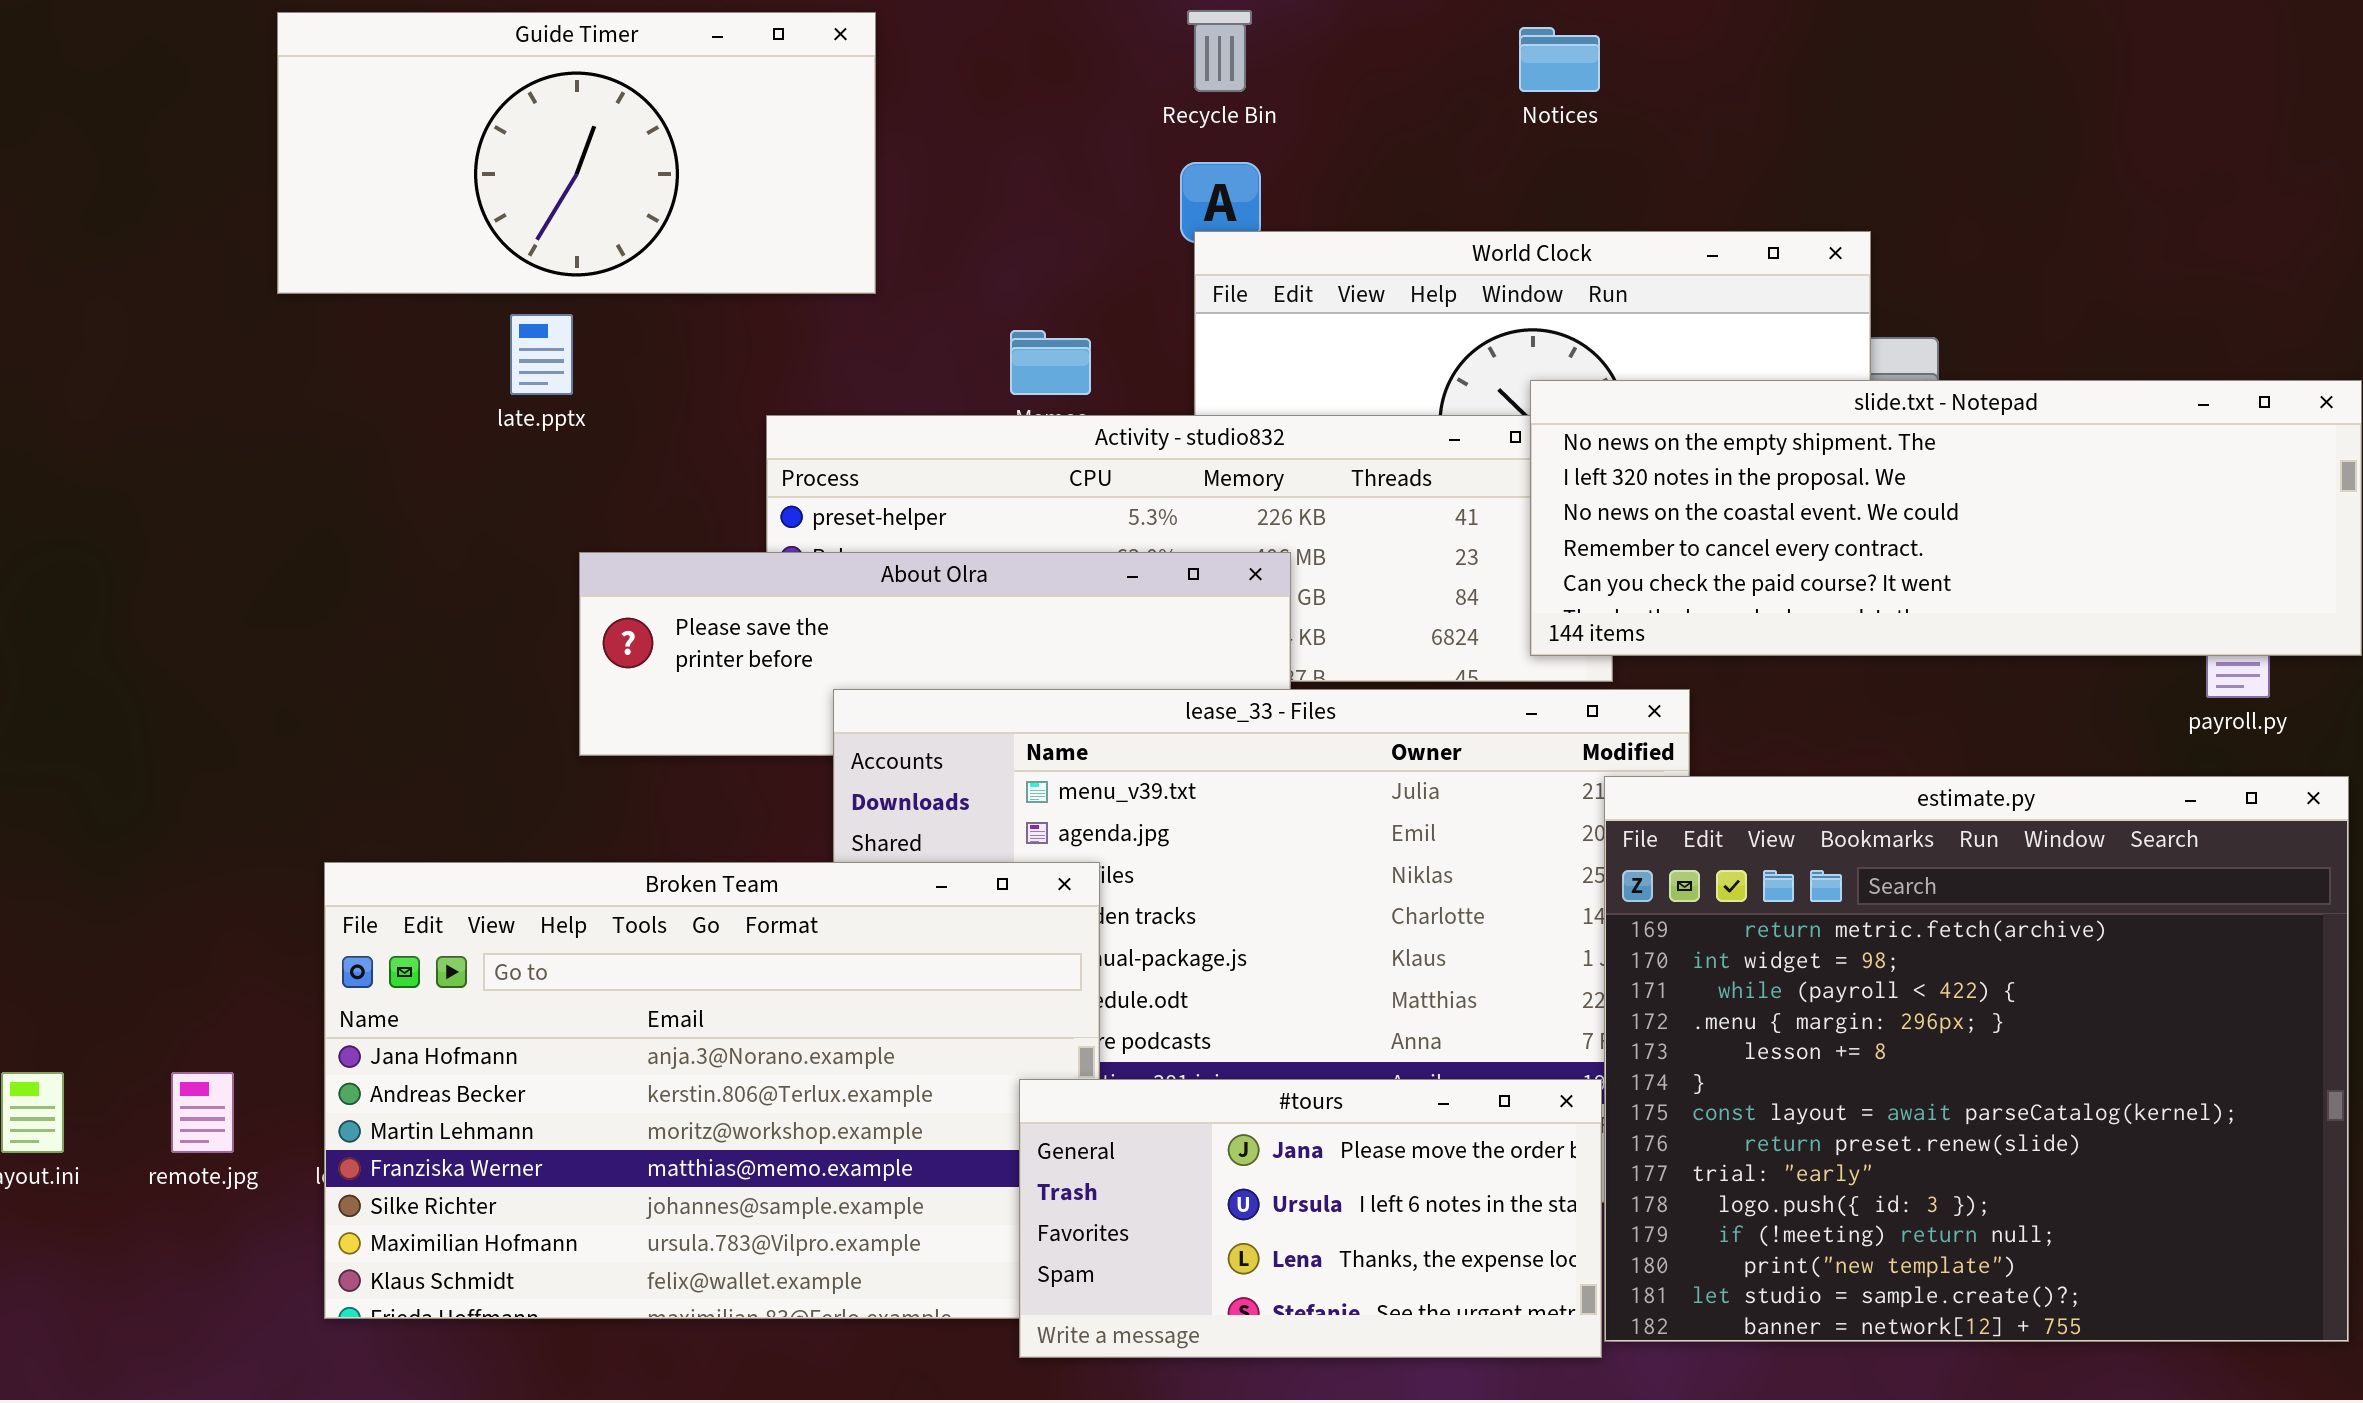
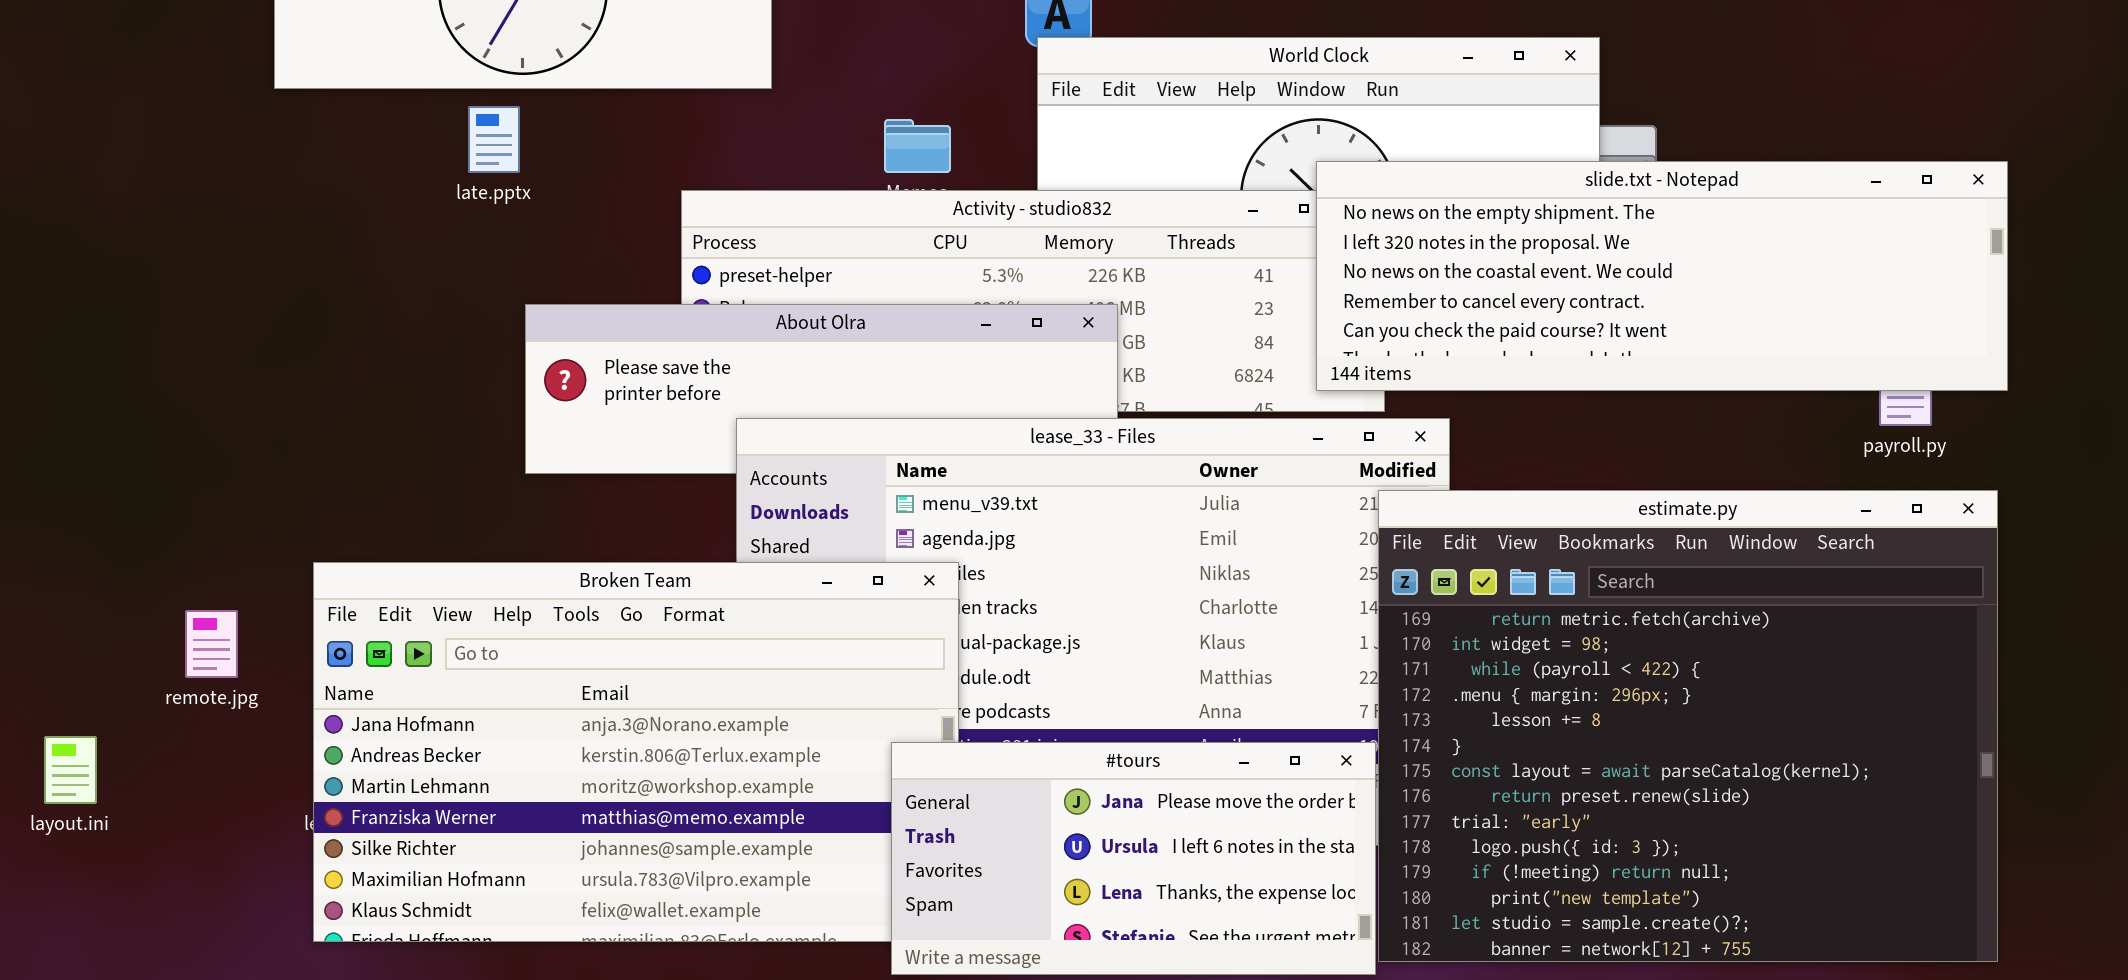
remote.jpg: [171,1072,234,1153] -> [185,610,238,678], moved

